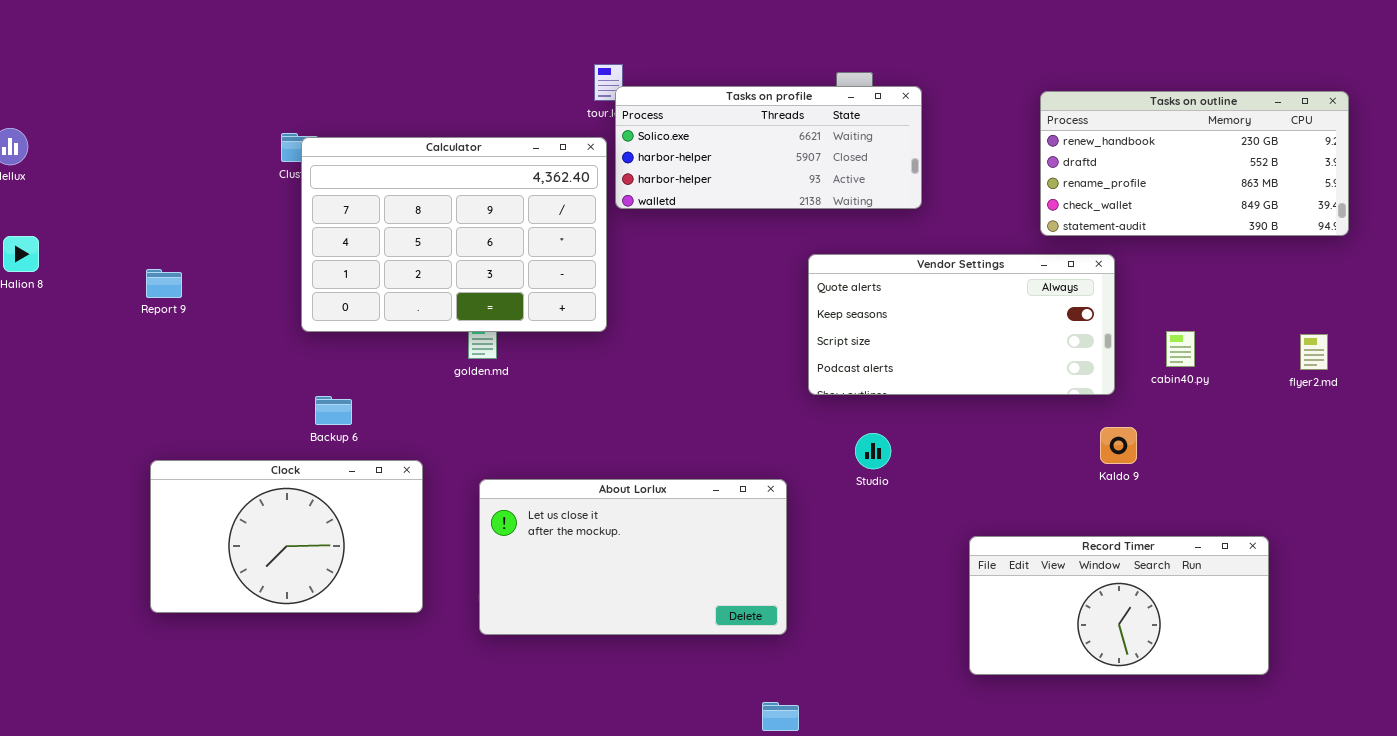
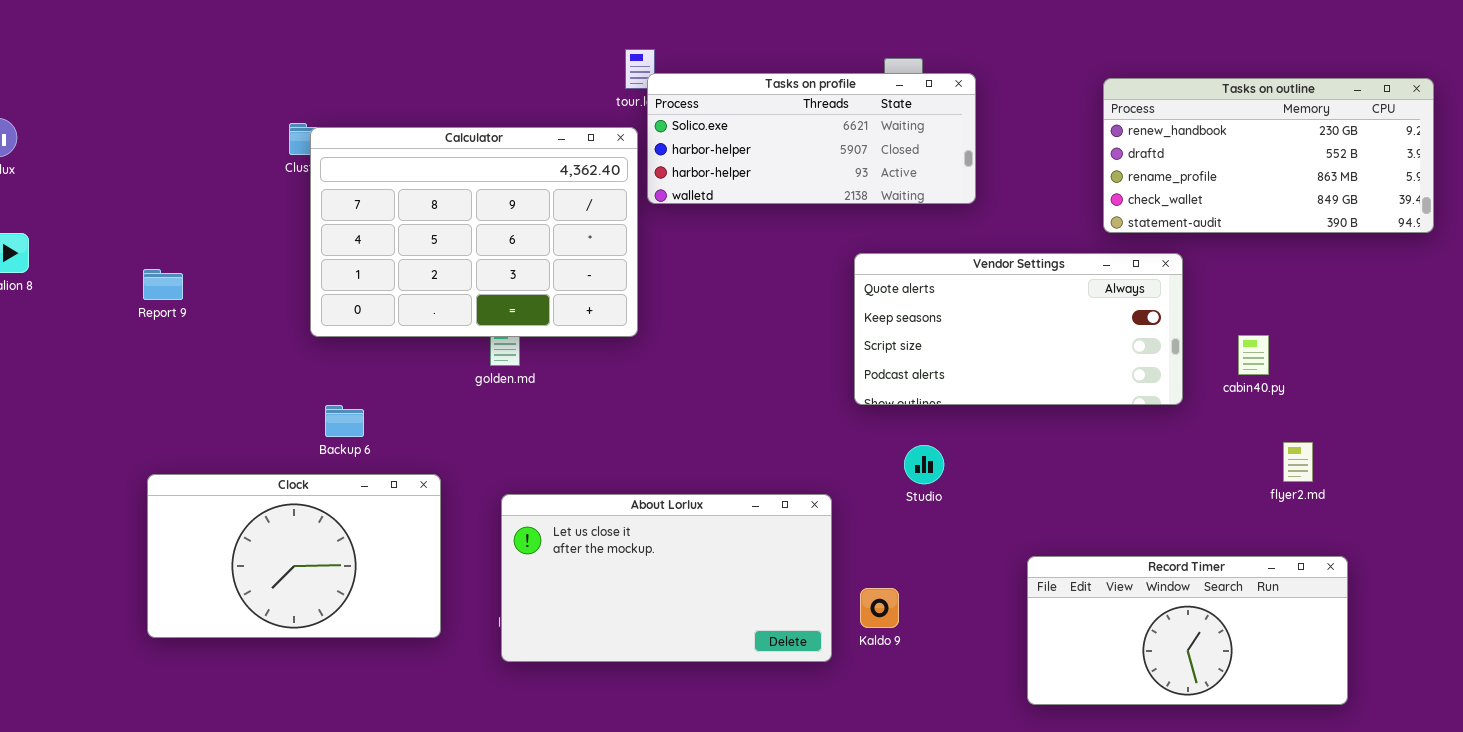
flyer2.md: [1300,334,1328,370] -> [1283,442,1313,482], moved
Kaldo 9: [1100,427,1137,464] -> [860,588,899,628], moved

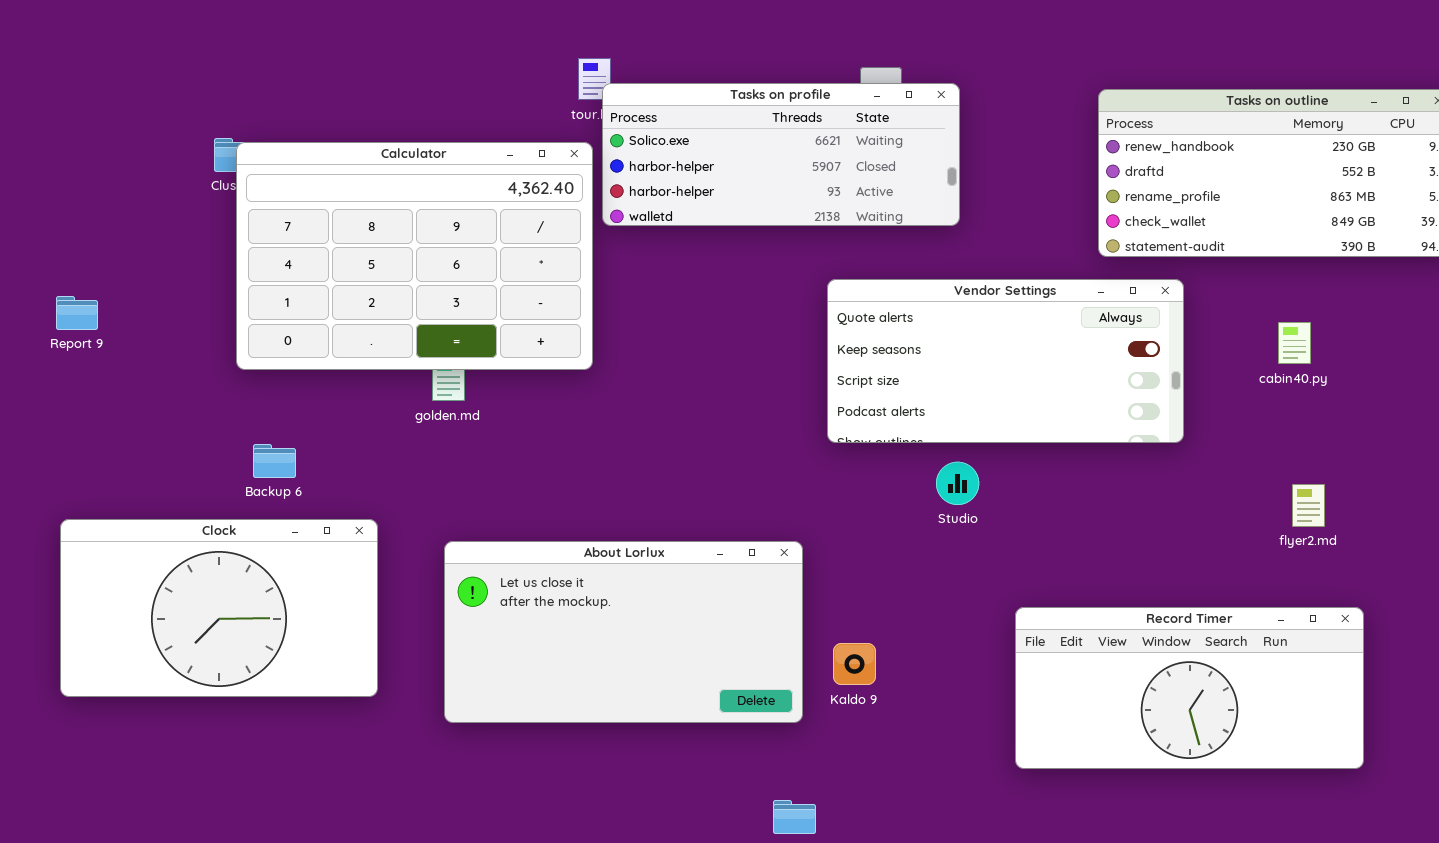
cabin40.py: [1238,335,1269,375] -> [1278,322,1311,364], moved
Studio: [904,445,944,484] -> [936,462,979,505], moved

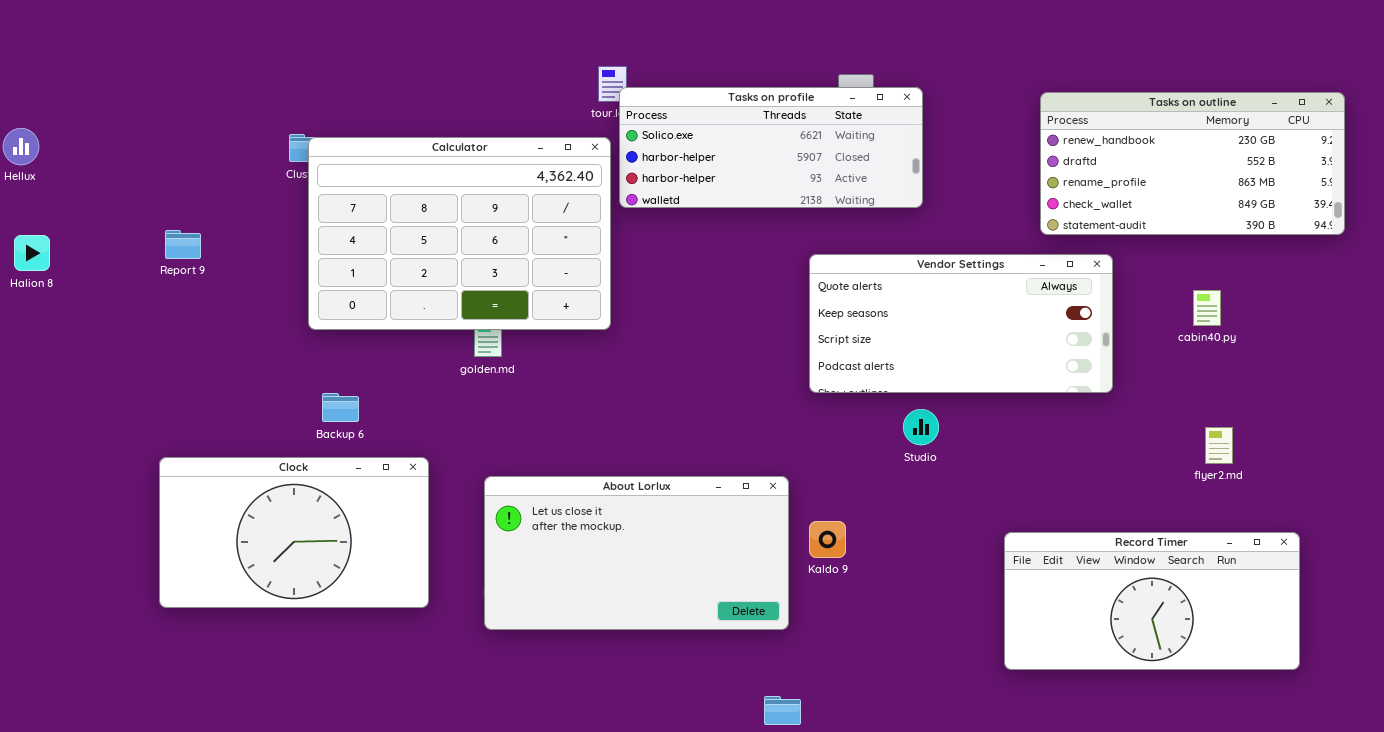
Report 9: [56,296,98,330] -> [165,230,201,259], moved
Record Timer: [1015,607,1364,769] -> [1004,532,1300,670], moved
Kaldo 9: [833,643,876,685] -> [809,521,846,558], moved

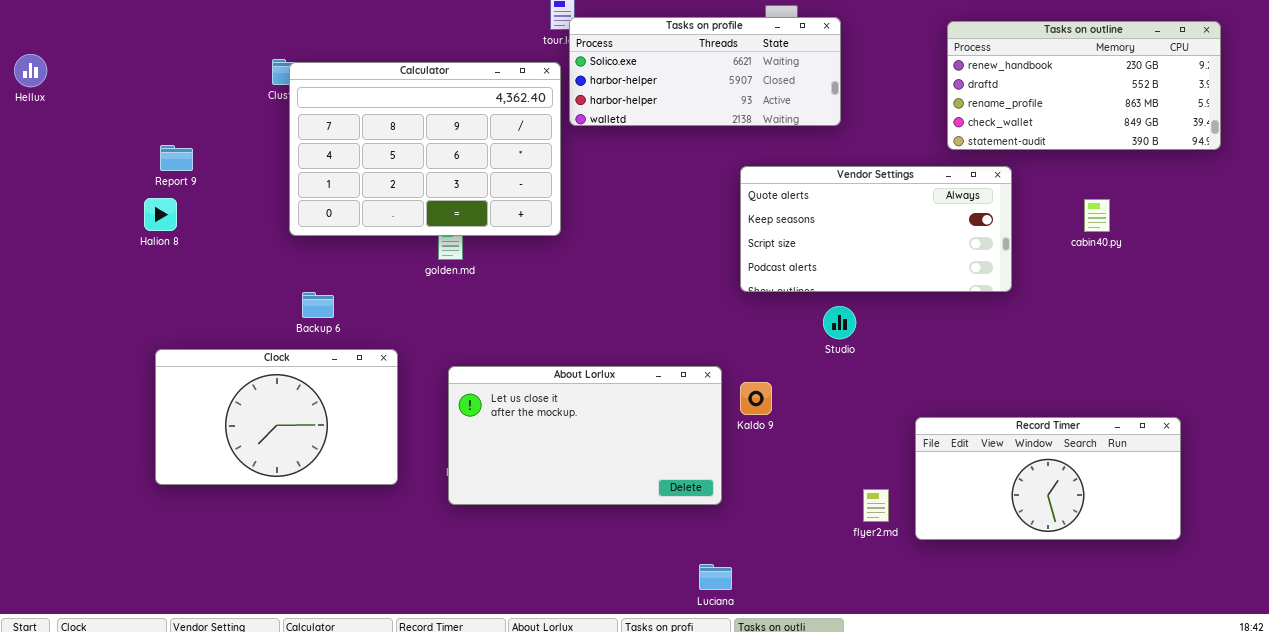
Halion 8: [14,235,50,271] -> [144,198,177,231], moved
flyer2.md: [1205,427,1233,464] -> [863,489,889,522], moved
Kaldo 9: [809,521,846,558] -> [740,382,772,415], moved

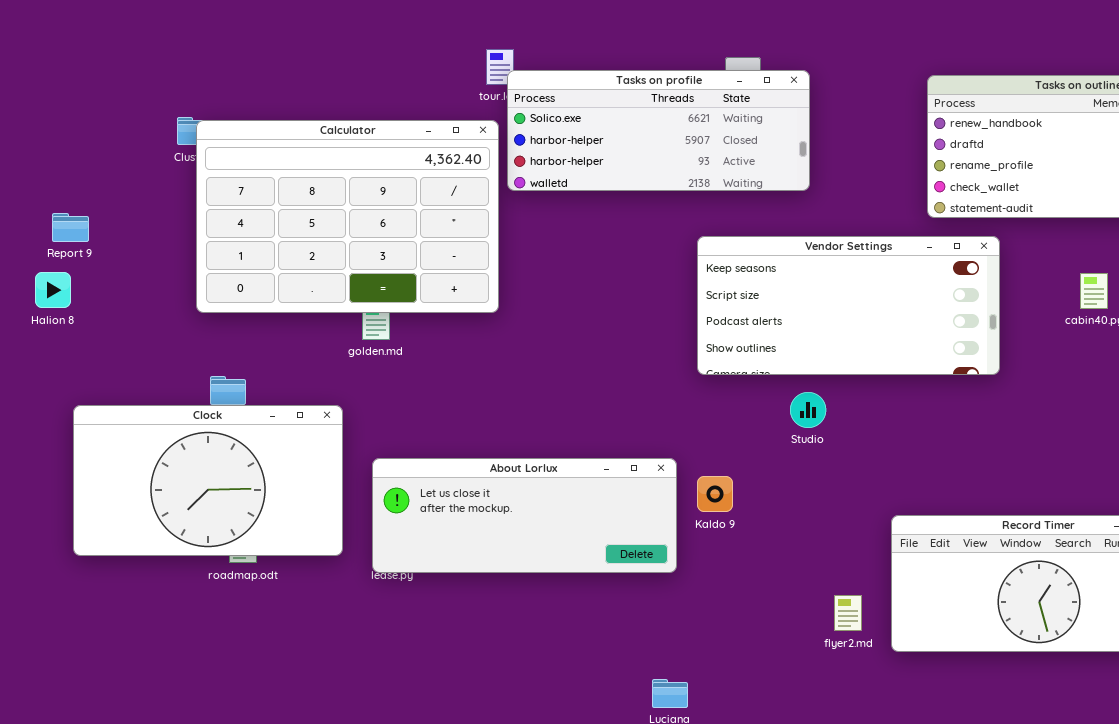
Vendor Settings: [740,166,1012,292] -> [697,236,1000,375], scrolled down 1 row
Clock: [155,349,398,485] -> [73,405,343,556], moved
About Lorlux: [448,366,722,505] -> [372,458,677,573], resized

